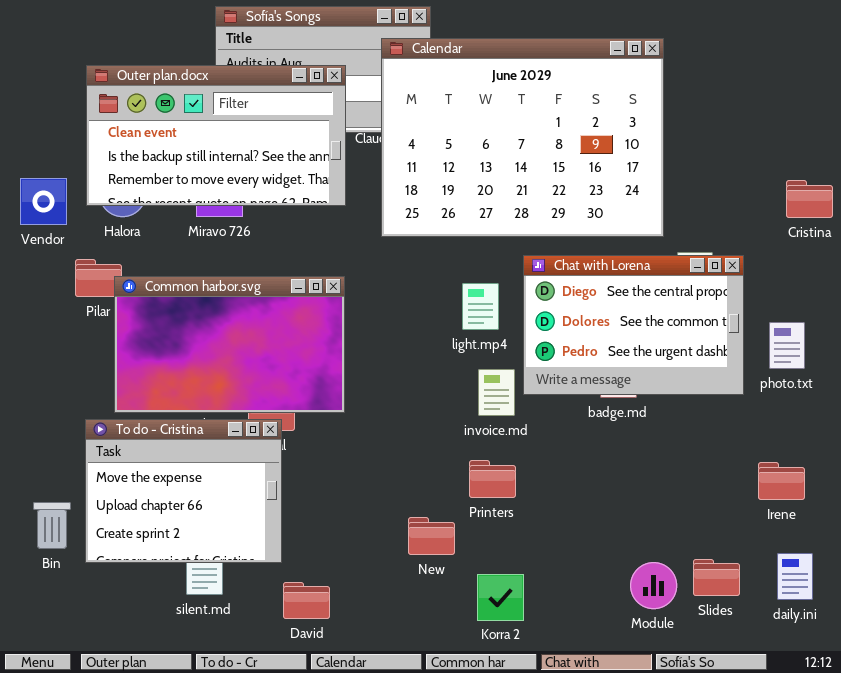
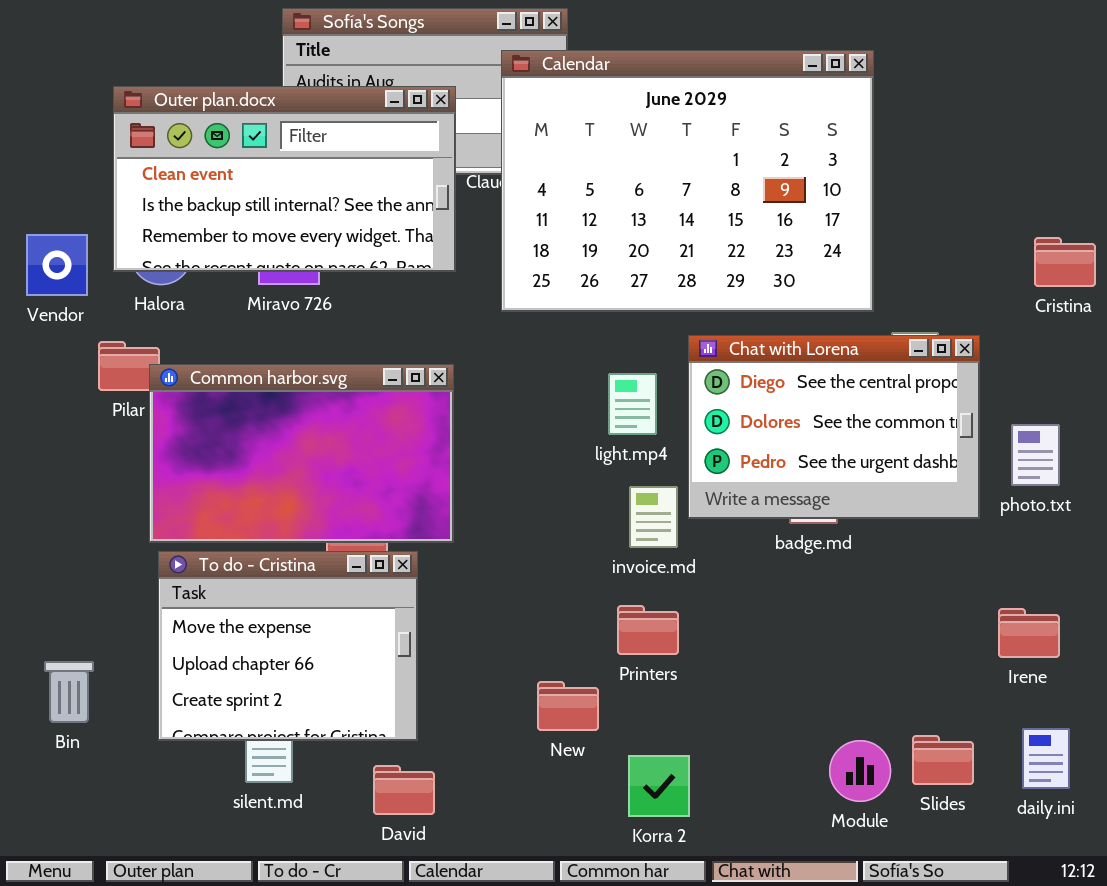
To do - Cristina: [85,419,282,563] -> [158,551,418,741], moved

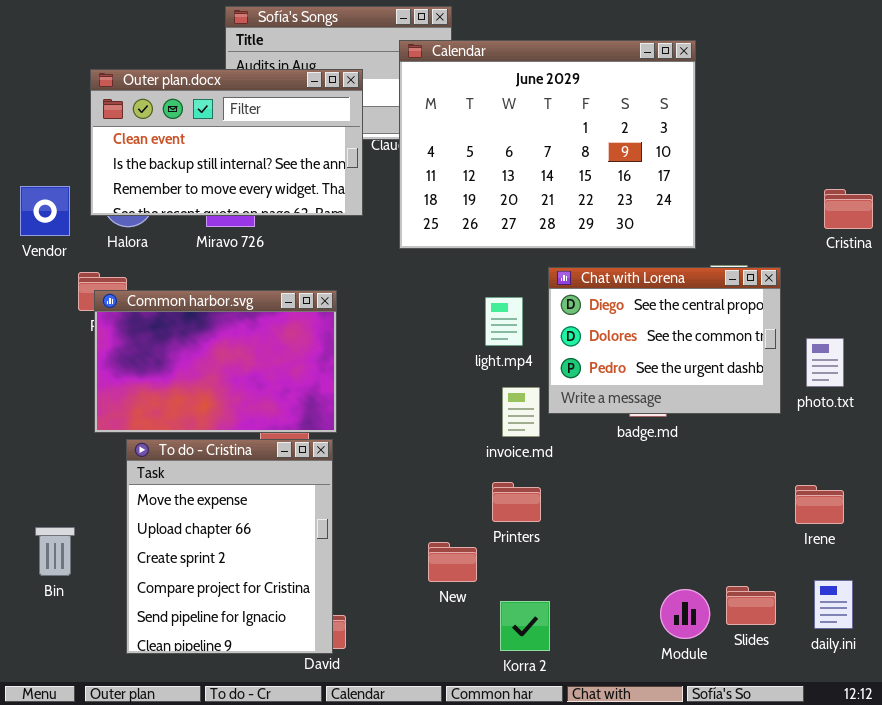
Common harbor.svg: [149,364,454,543] -> [94,290,337,433], moved
To do - Cristina: [158,551,418,741] -> [126,439,333,654], resized

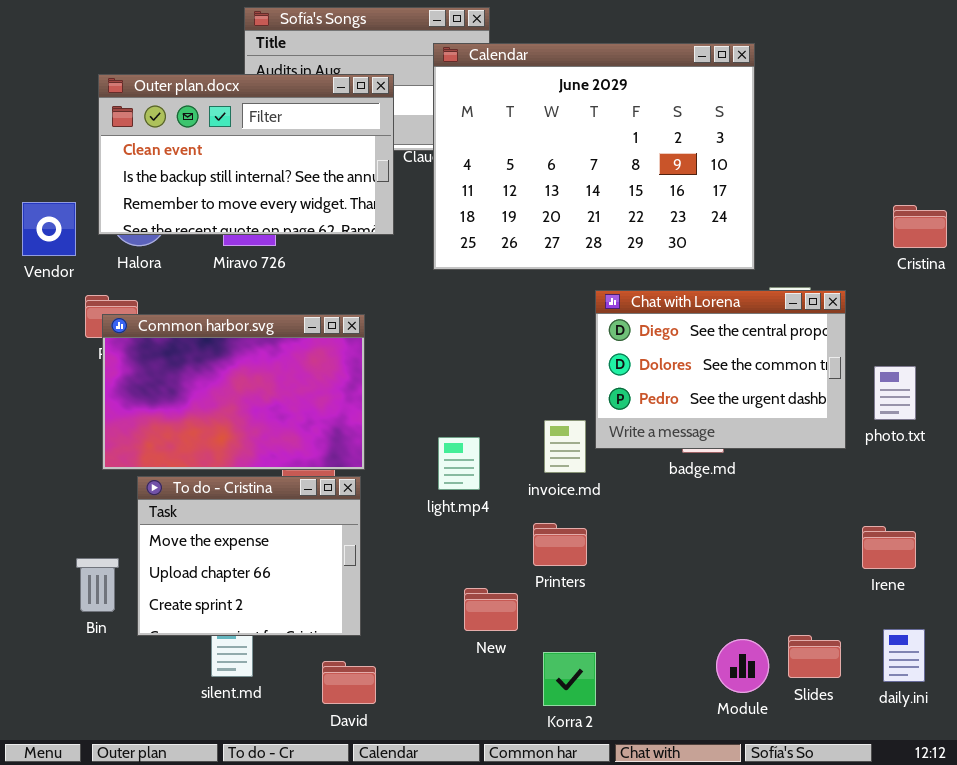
light.mp4: [485,297,523,346] -> [438,437,480,490], moved
To do - Cristina: [126,439,333,654] -> [137,476,361,636], resized
Bin: [35,527,75,576] -> [76,558,119,612], moved

